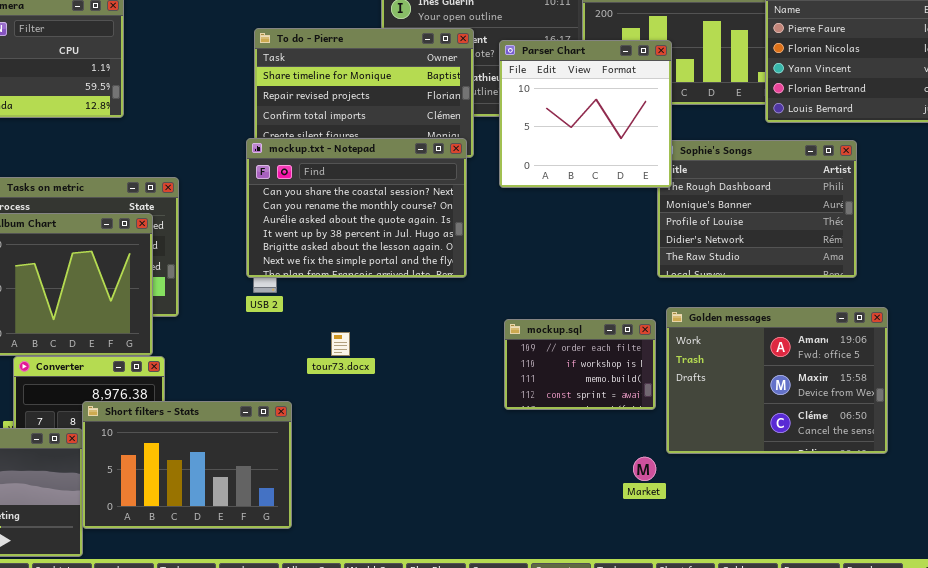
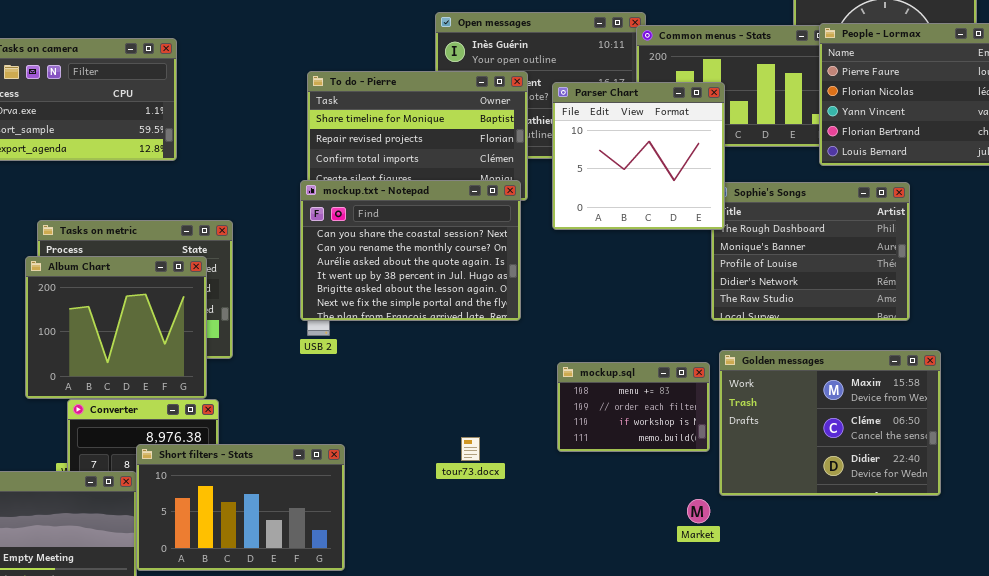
Golden messages: [666,307,888,454] -> [719,350,941,496], scrolled down 1 row
mockup.sql: [504,319,656,410] -> [557,362,710,452], scrolled up 1 row
tour73.docx: [331,332,350,356] -> [461,437,480,461], moved

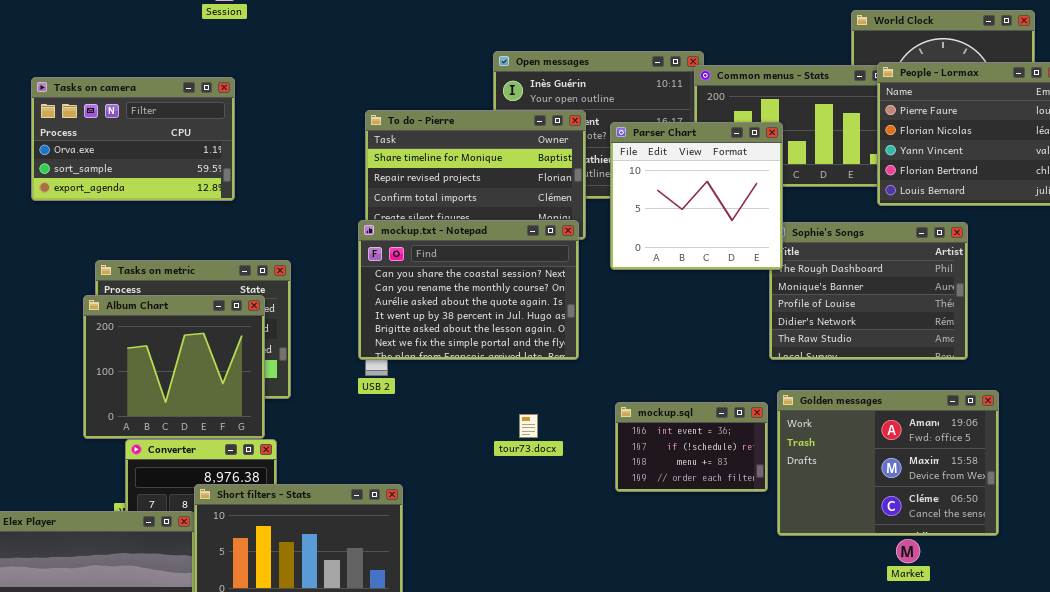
Golden messages: [719,350,941,496] -> [777,390,999,536], scrolled up 1 row
mockup.sql: [557,362,710,452] -> [615,402,768,492], scrolled up 2 rows
tour73.docx: [461,437,480,461] -> [519,414,538,438], moved
Market: [687,499,710,523] -> [896,539,920,563], moved

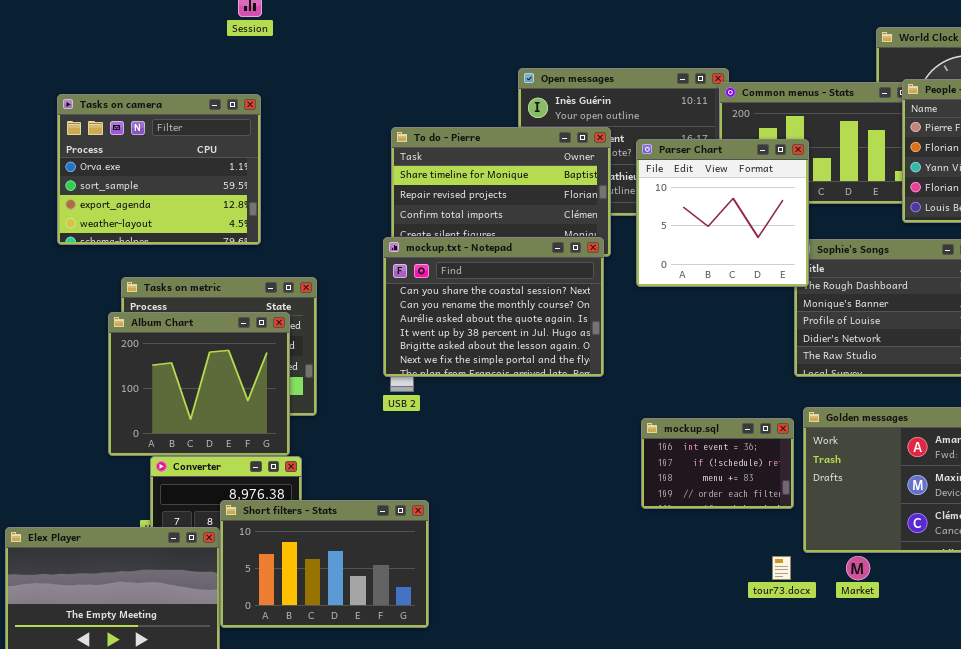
Tasks on camera: [31,77,235,201] -> [57,94,261,245], resized
tour73.docx: [519,414,538,438] -> [772,556,791,580], moved
Market: [896,539,920,563] -> [846,556,870,580], moved

